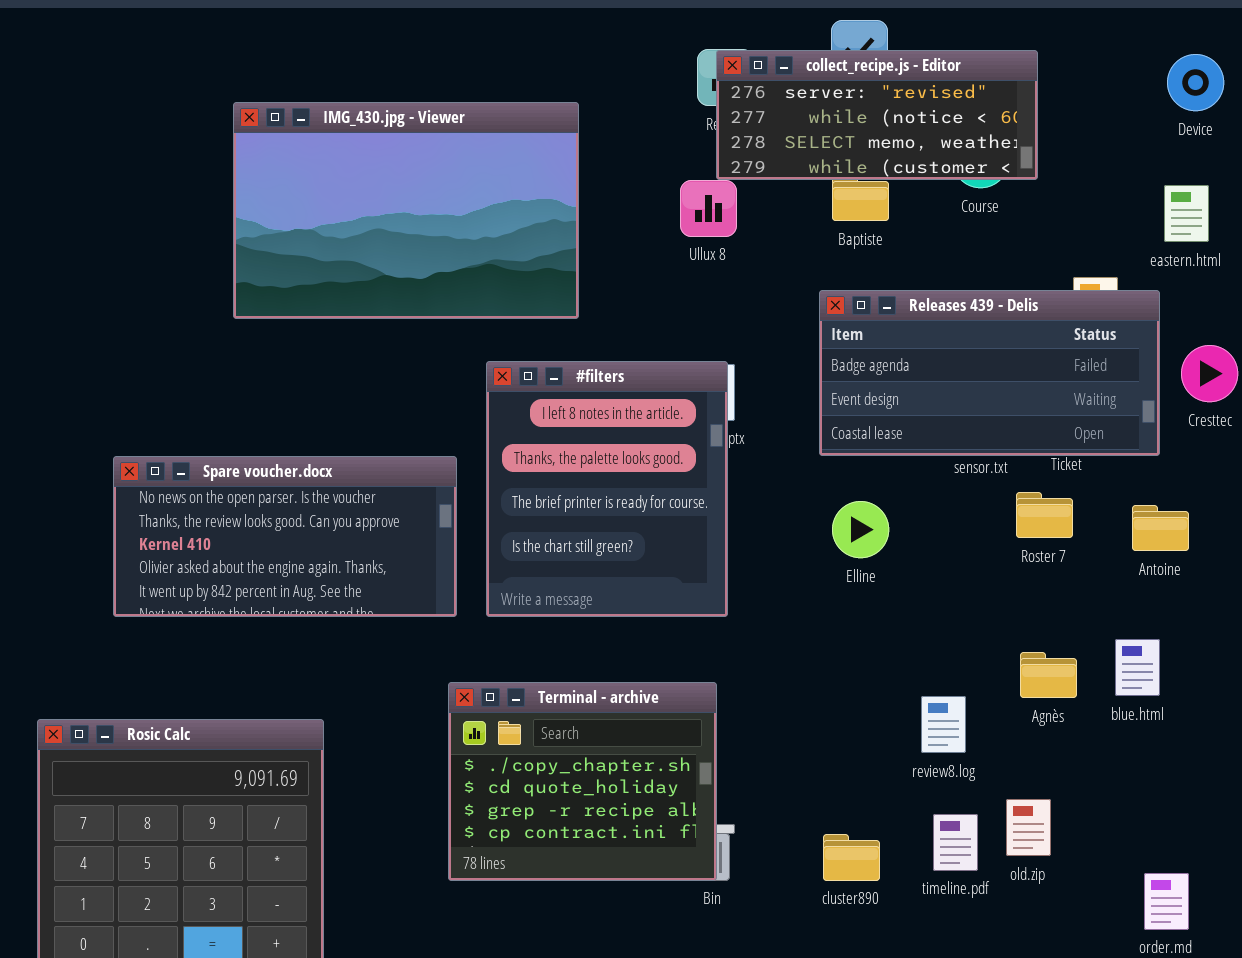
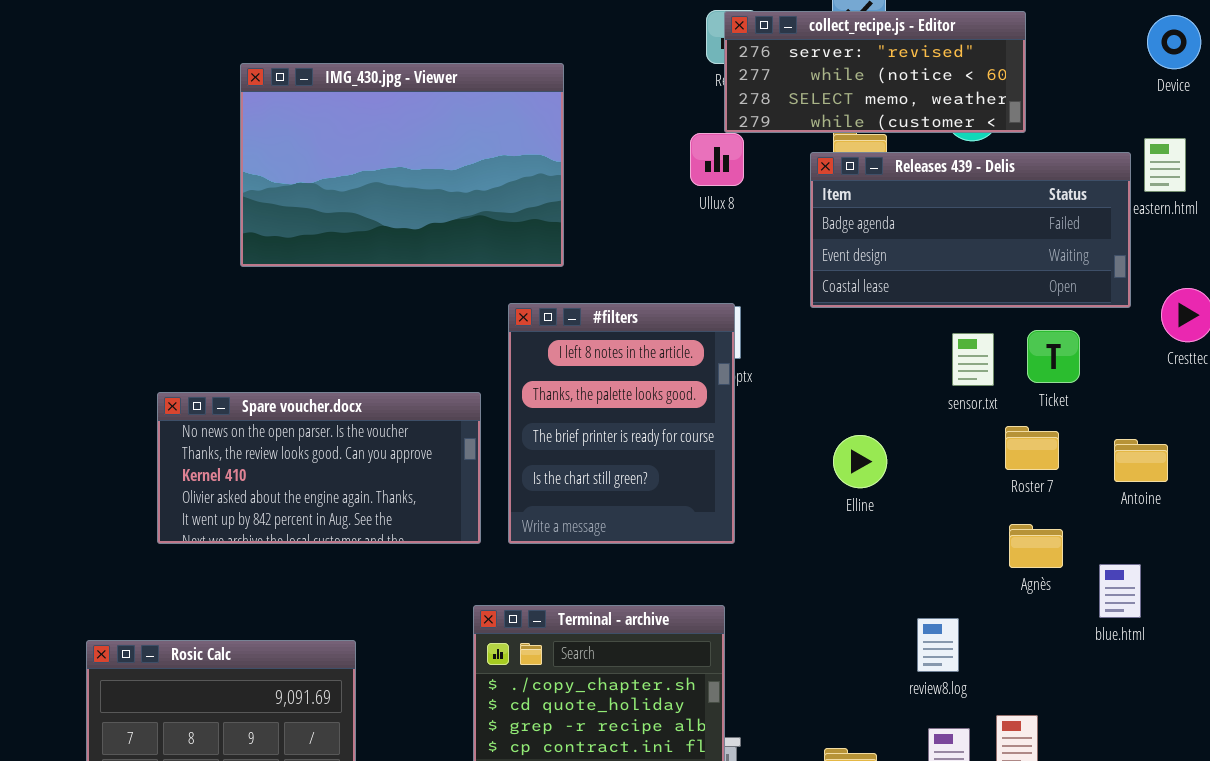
IMG_430.jpg - Viewer: [233,102,579,319] -> [240,63,564,267], moved
Releases 439 - Delis: [819,290,1160,456] -> [810,152,1131,308], moved
Agnès: [1020,652,1077,698] -> [1009,524,1063,568], moved

